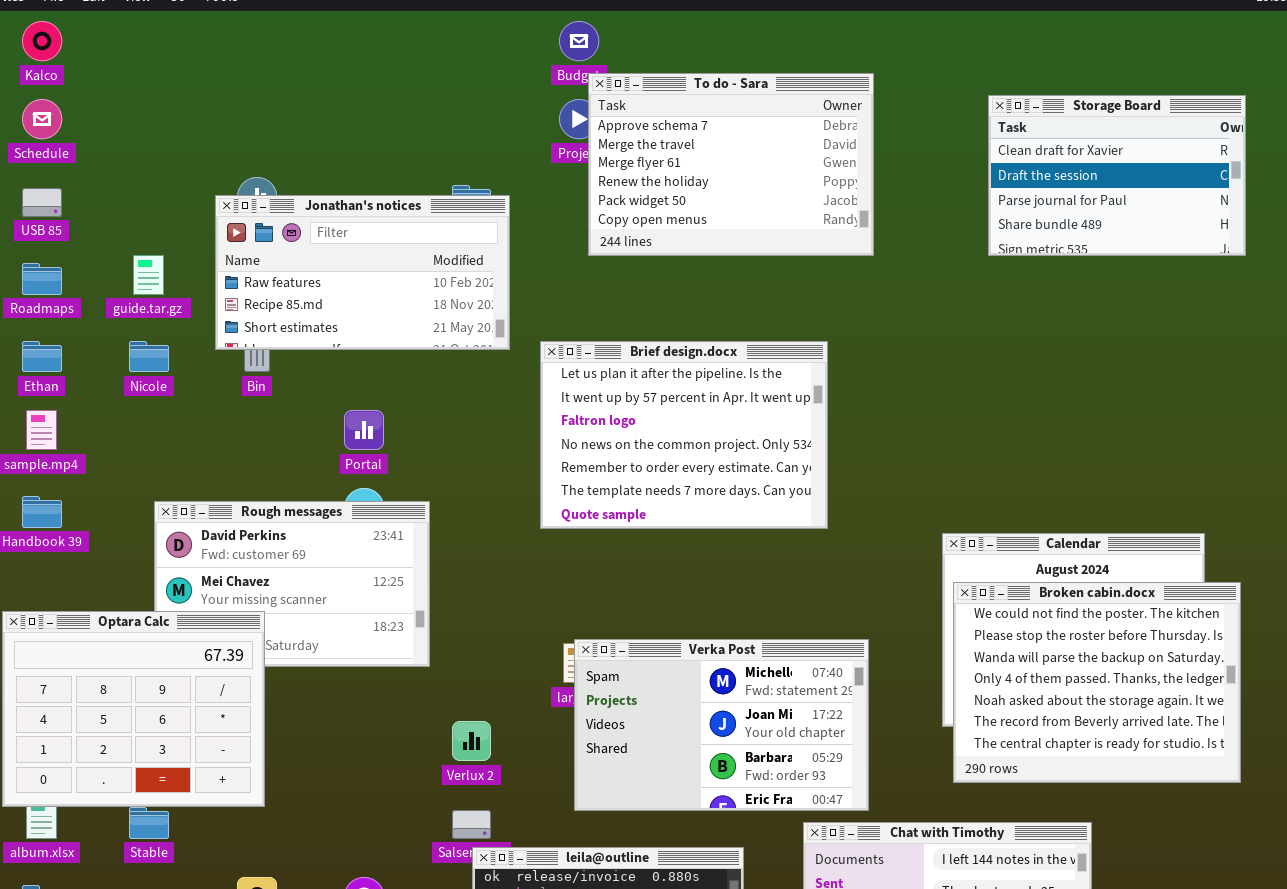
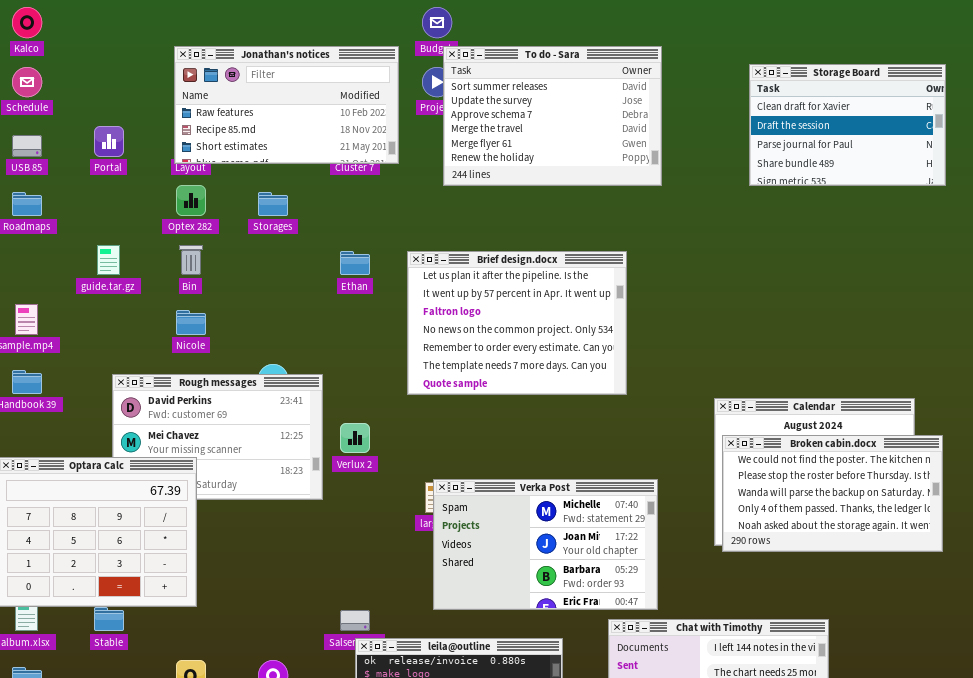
To do - Sara: [588,73,874,256] -> [443,46,662,186], scrolled up 2 rows
Jonathan's notices: [215,195,510,350] -> [174,46,399,164], moved
guide.tar.gz: [133,255,164,295] -> [97,245,120,275], moved
Ethan: [22,341,62,372] -> [340,251,370,275], moved
Nicole: [129,341,169,372] -> [176,310,206,335], moved
Portal: [344,410,384,450] -> [94,126,124,157], moved
Broken cabin.docx: [953,582,1241,783] -> [722,435,943,552], resized
Verlux 2: [452,721,491,761] -> [340,423,370,453], moved

